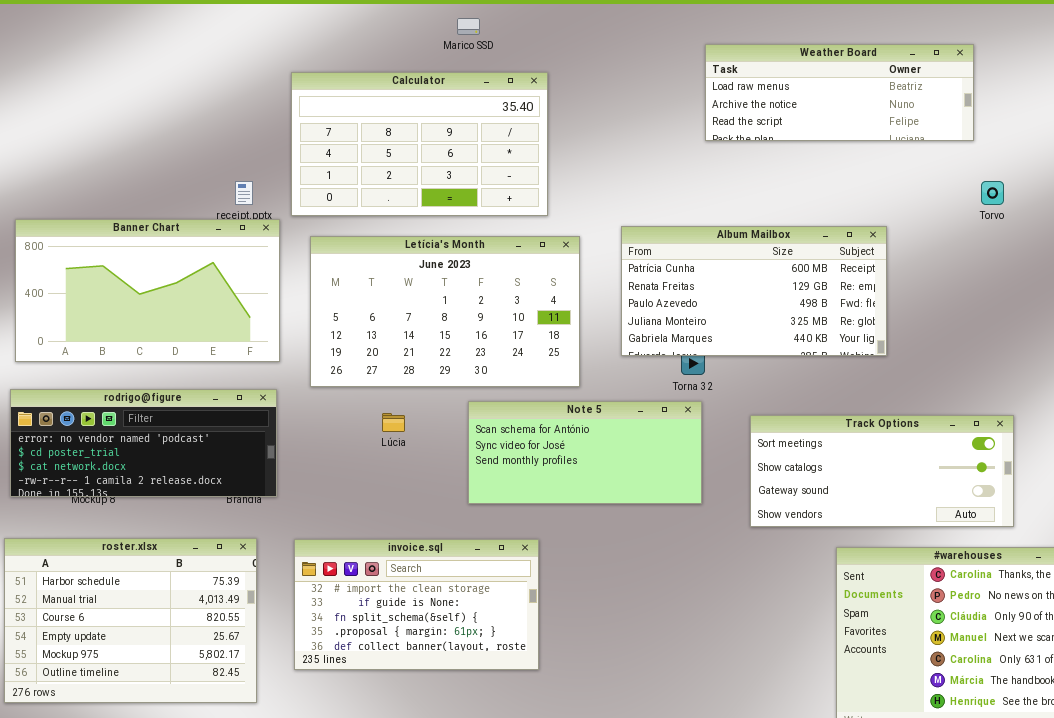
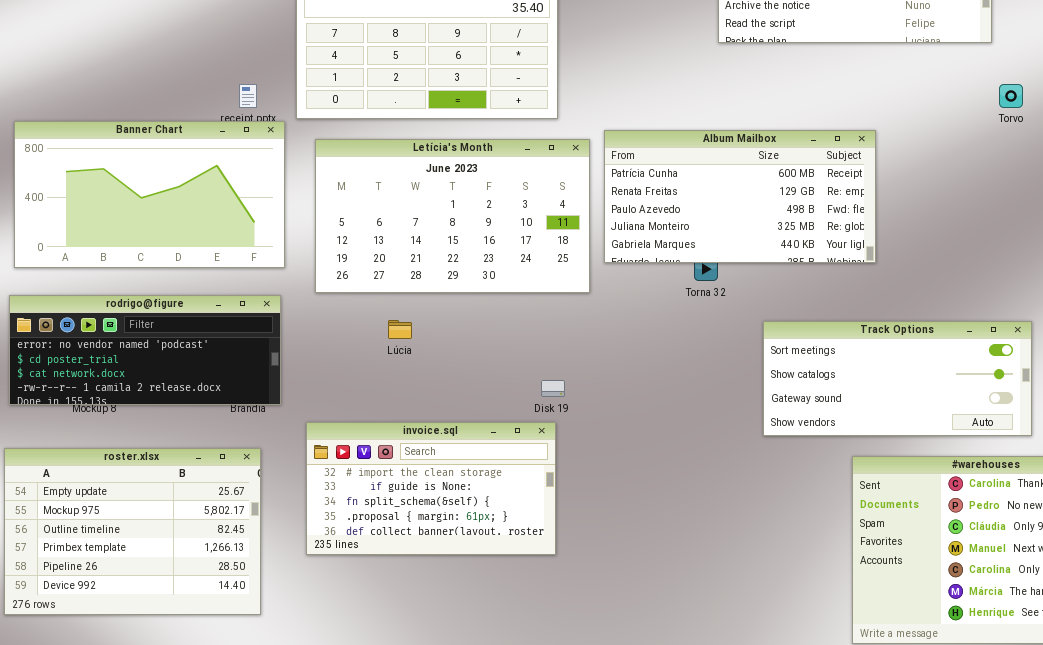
Album Mailbox: [621,226,887,356] -> [604,130,876,263], moved
Note 5: [468,401,702,504] -> none, closed
roster.xlsx: [4,538,257,703] -> [4,448,261,615], scrolled down 3 rows
invoice.sql: [294,539,539,670] -> [306,422,556,555], moved

